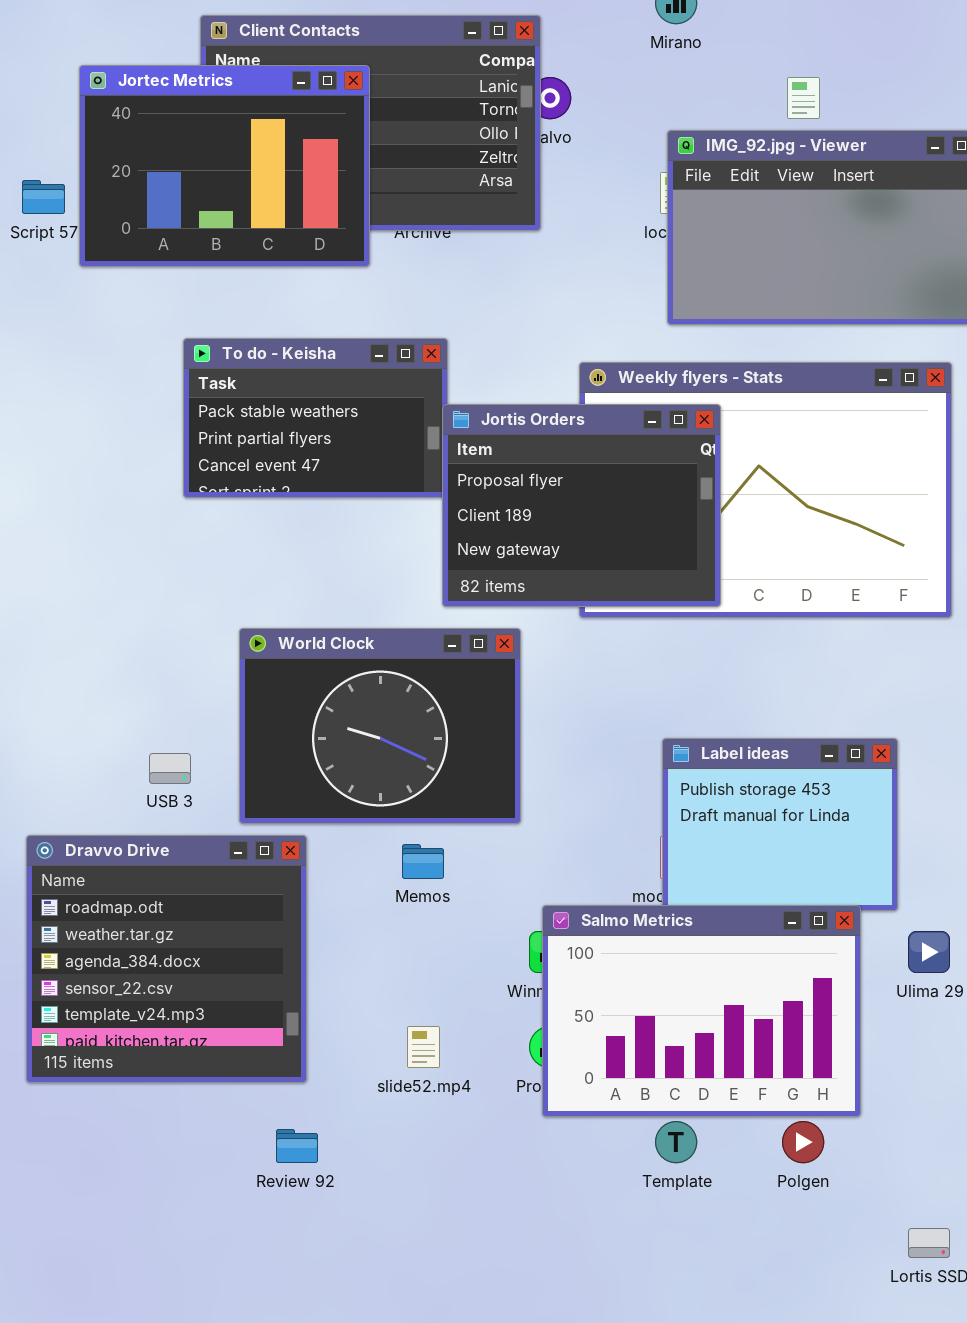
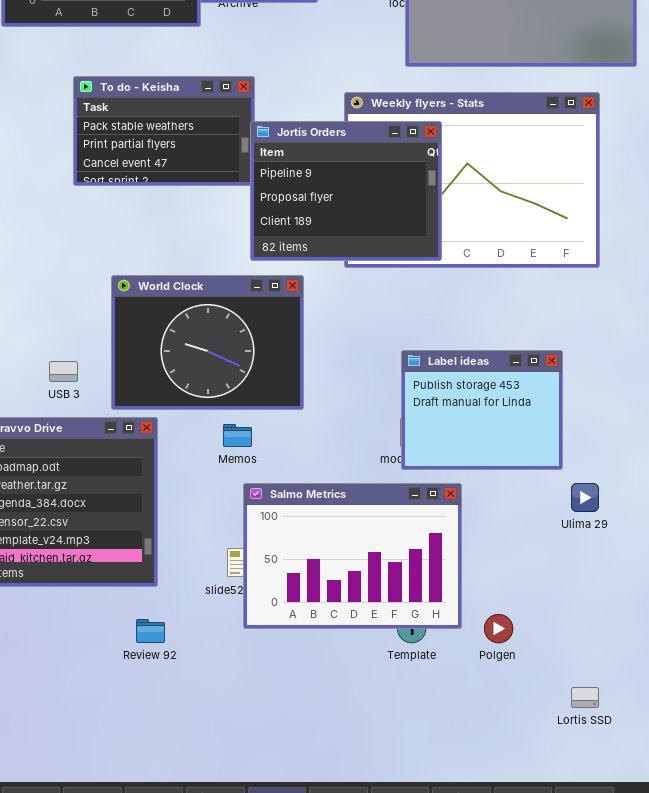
Jortis Orders: [442,404,721,607] -> [250,121,442,261], scrolled up 1 row
Salmo Metrics: [542,905,861,1117] -> [243,483,462,629], moved

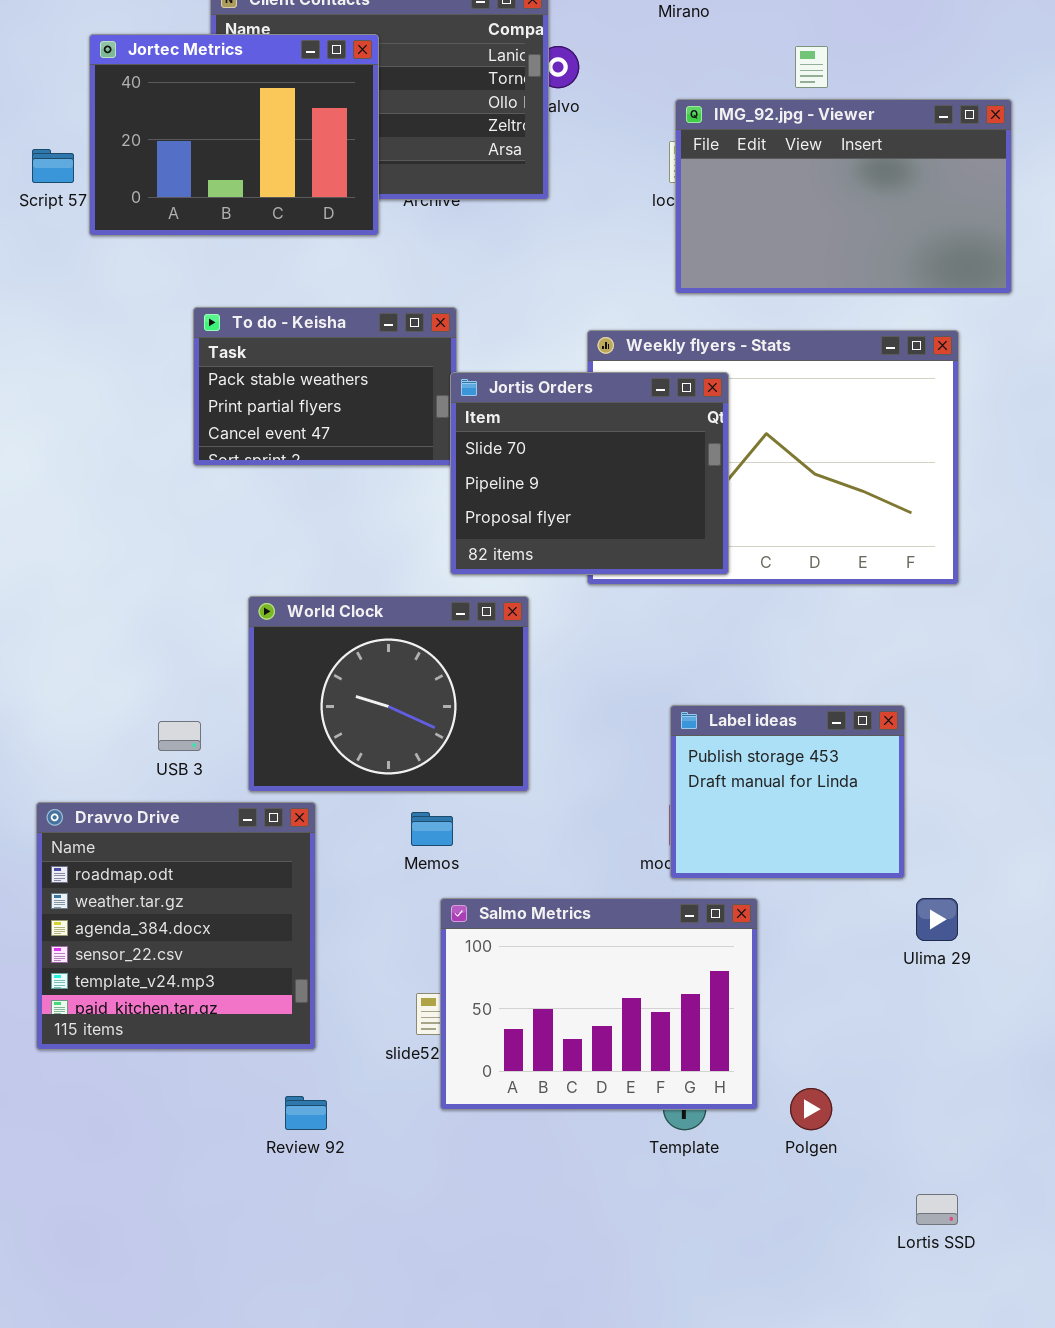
Jortis Orders: [250,121,442,261] -> [450,372,729,575], scrolled up 1 row

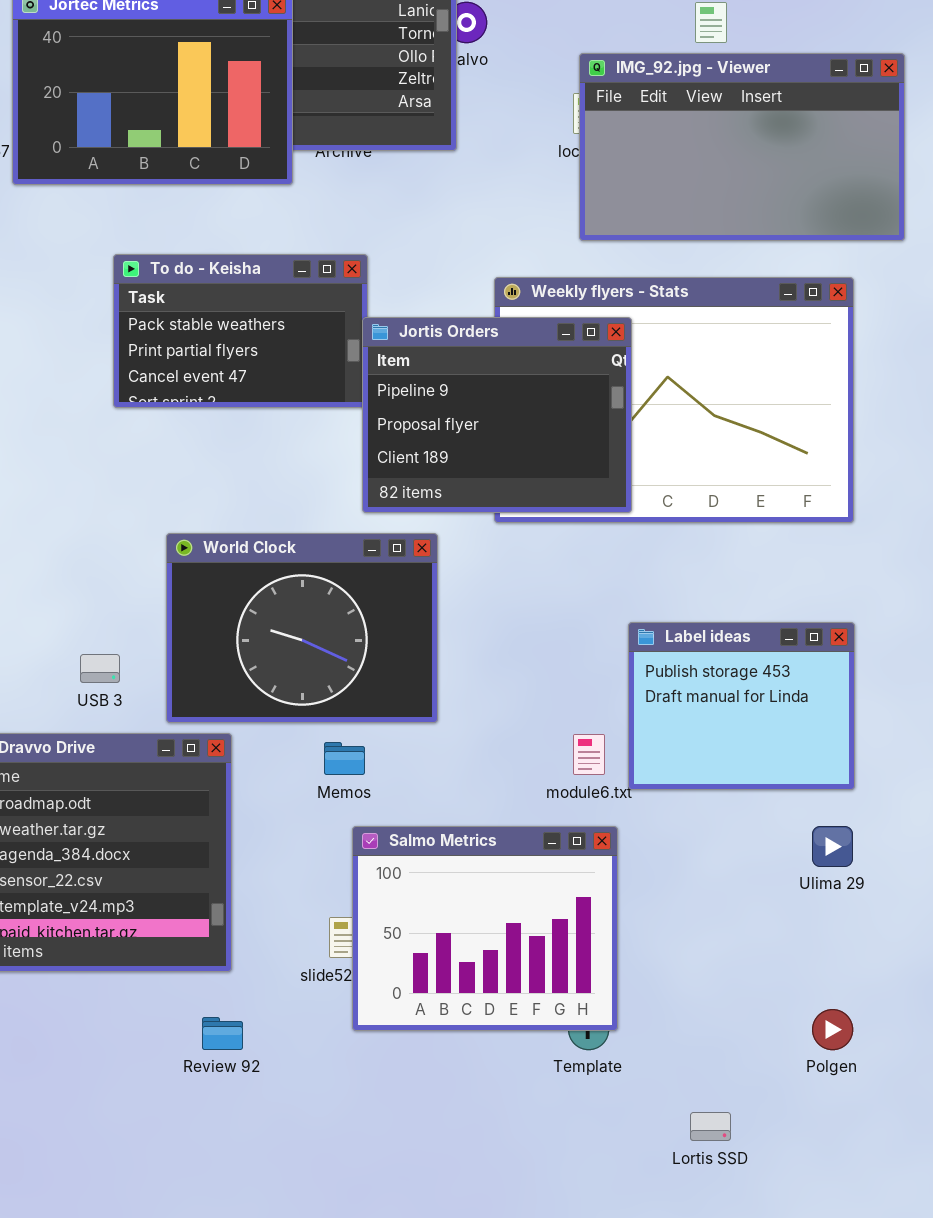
Jortis Orders: [450,372,729,575] -> [362,317,632,513], scrolled down 1 row
Label ideas: [670,705,905,879] -> [628,622,855,790], moved
Salmo Metrics: [440,898,758,1110] -> [352,826,618,1031], resized
Polgen: [790,1088,832,1130] -> [812,1009,853,1050], moved
Lortis SSD: [916,1194,958,1225] -> [690,1112,731,1141], moved

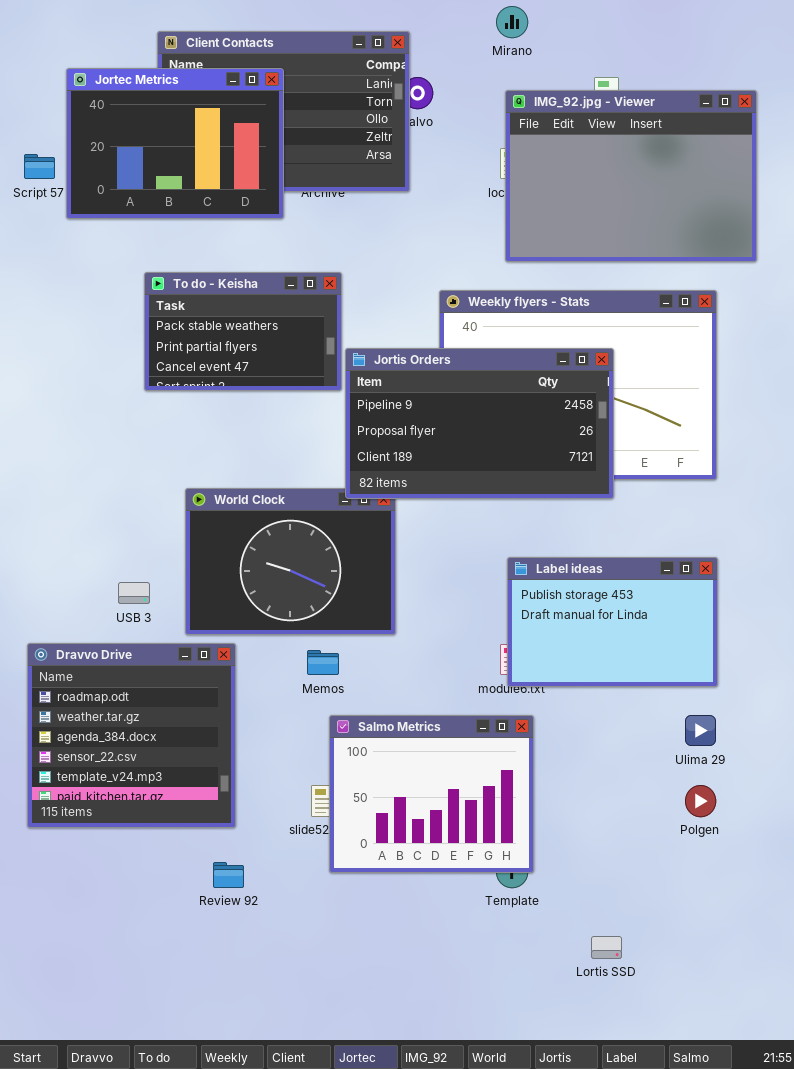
IMG_92.jpg - Viewer: [579,53,905,241] -> [505,90,757,262], resized
Jortis Orders: [362,317,632,513] -> [345,348,614,499], moved, resized
Label ideas: [628,622,855,790] -> [507,557,718,687], resized
Polgen: [812,1009,853,1050] -> [685,785,716,817], moved

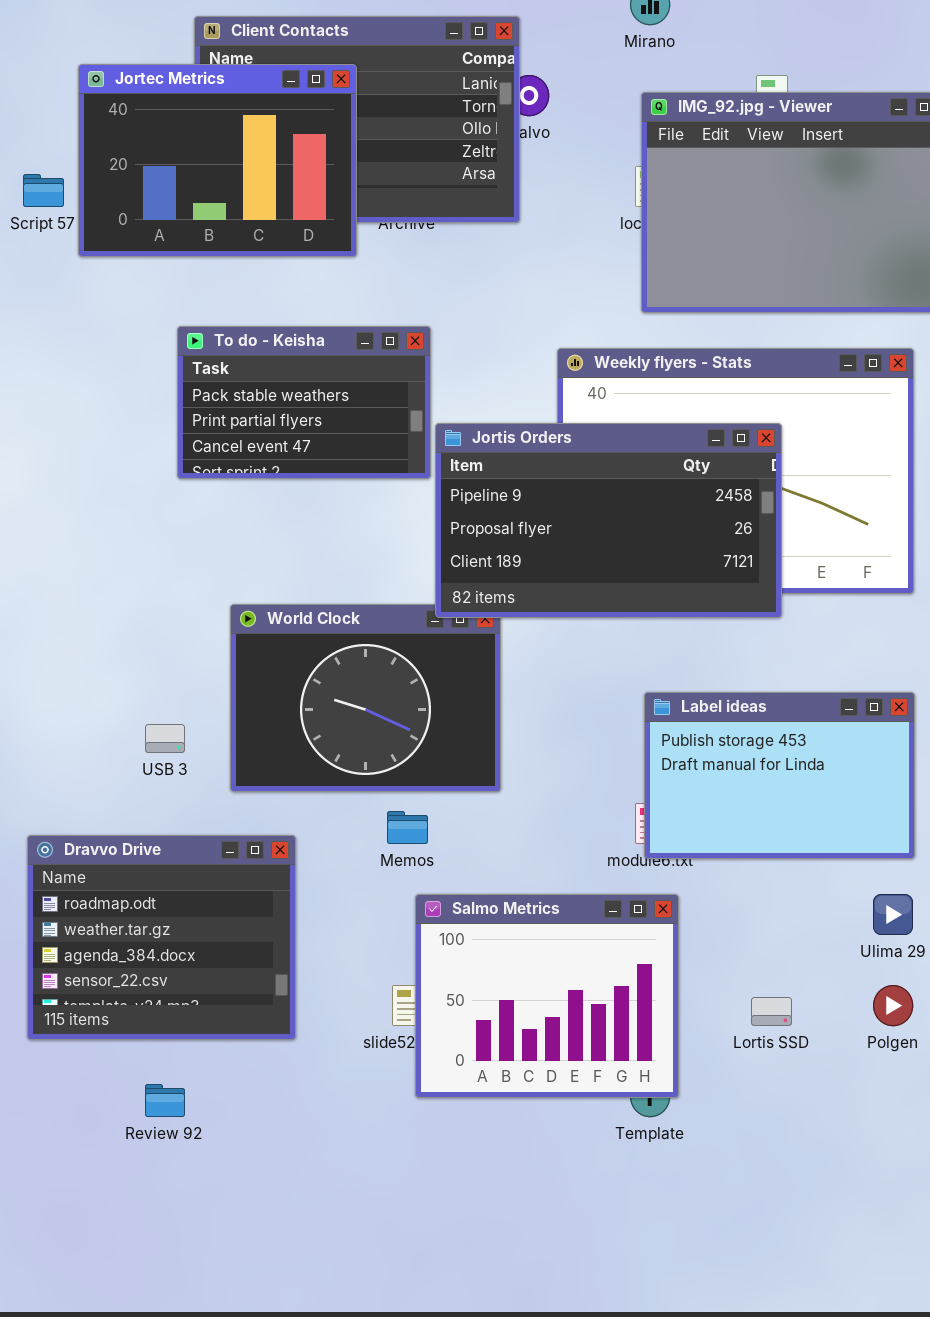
Dravvo Drive: [27,643,236,828] -> [27,835,296,1040], resized
Review 92: [213,862,244,888] -> [145,1084,185,1117], moved
Lortis SSD: [591,936,622,959] -> [751,997,792,1026], moved

